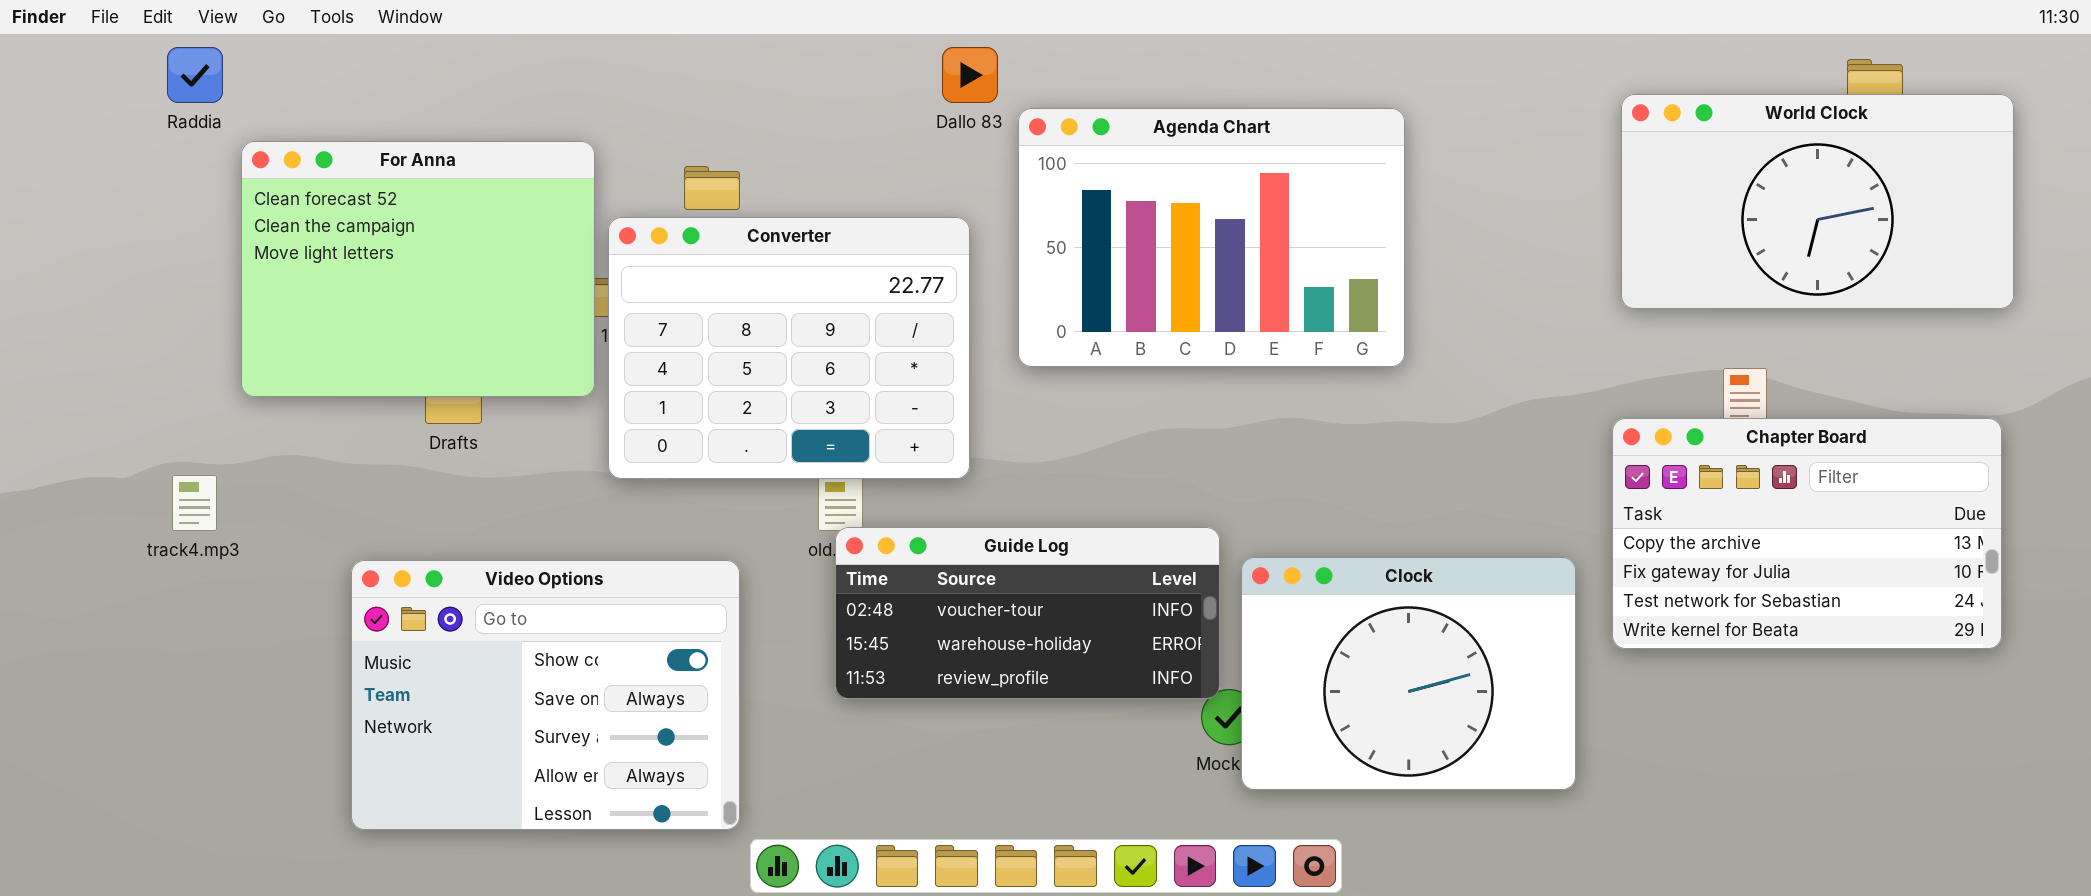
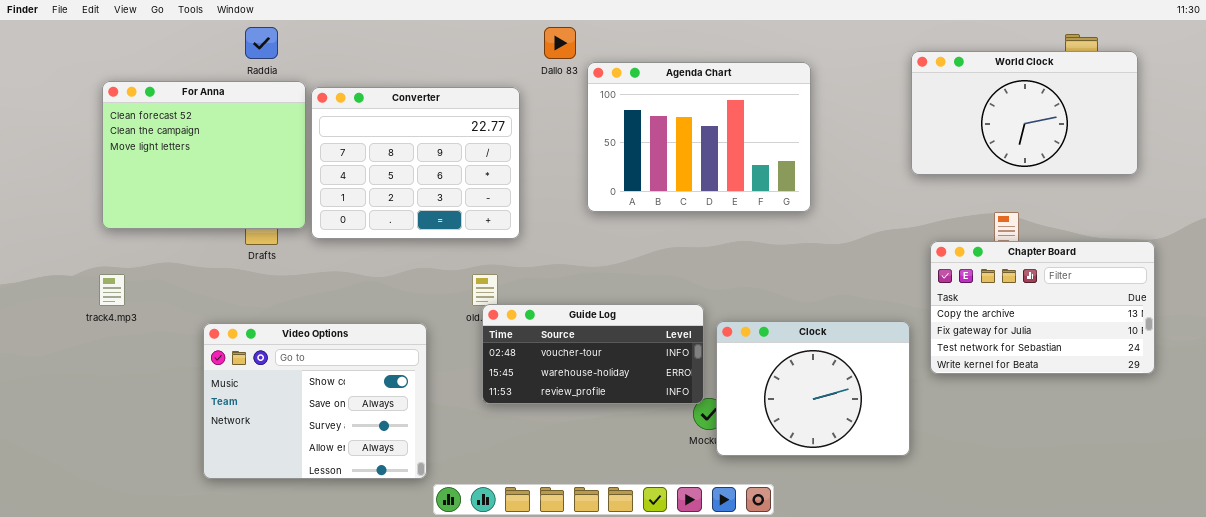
Raddia: [167,47,223,103] -> [245,27,278,59], moved
World Clock: [1621,94,2014,309] -> [911,51,1138,175], moved
For Anna: [241,141,595,397] -> [102,81,306,229], moved
Converter: [608,217,970,479] -> [311,87,520,239], moved

